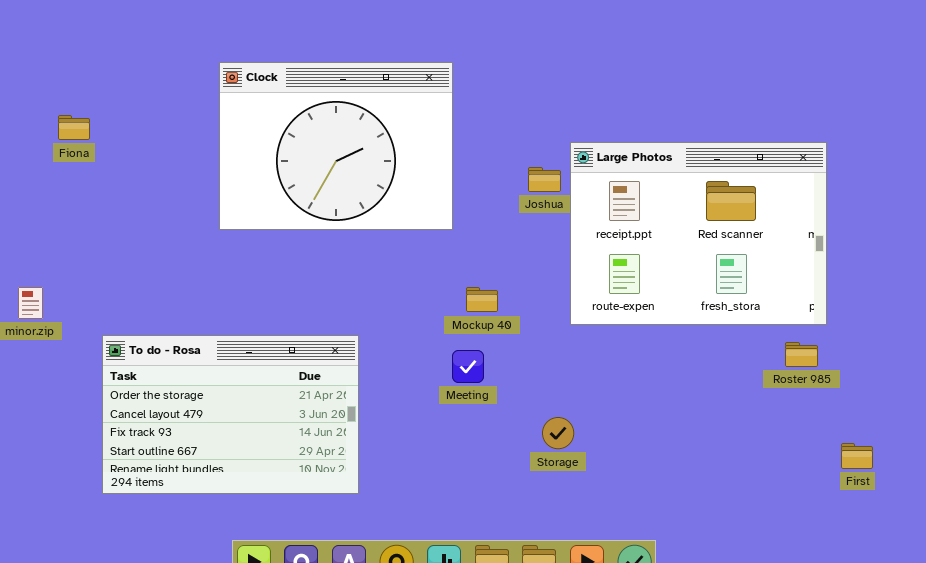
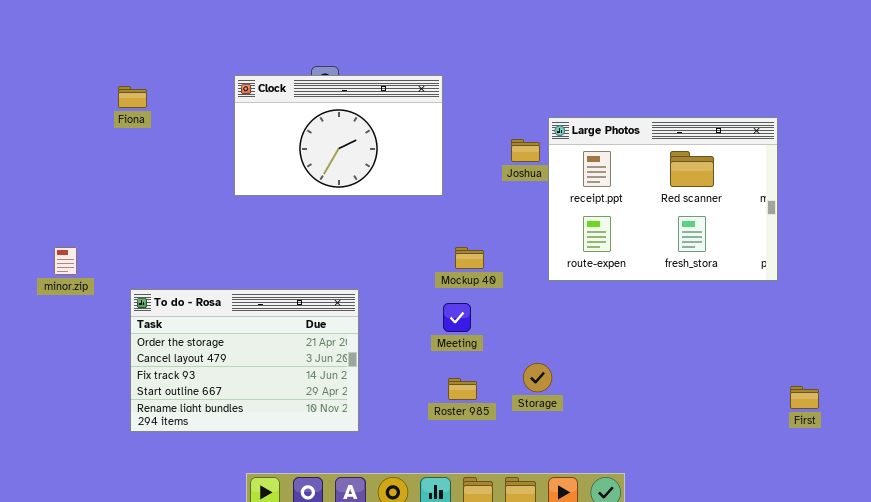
Clock: [219,62,453,230] -> [234,75,443,196], resized
Fiona: [58,115,90,140] -> [118,86,147,108], moved
Roster 985: [785,342,818,367] -> [448,378,477,400], moved

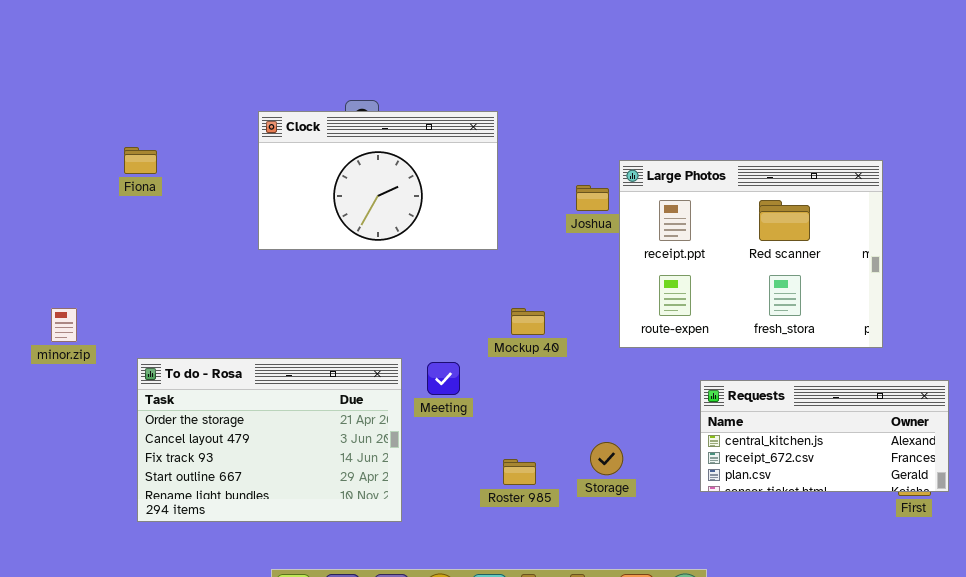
Fiona: [118,86,147,108] -> [124,147,157,174], moved
Meeting: [443,303,471,332] -> [427,362,460,395], moved
Requests: none -> [700,380,949,492], opened

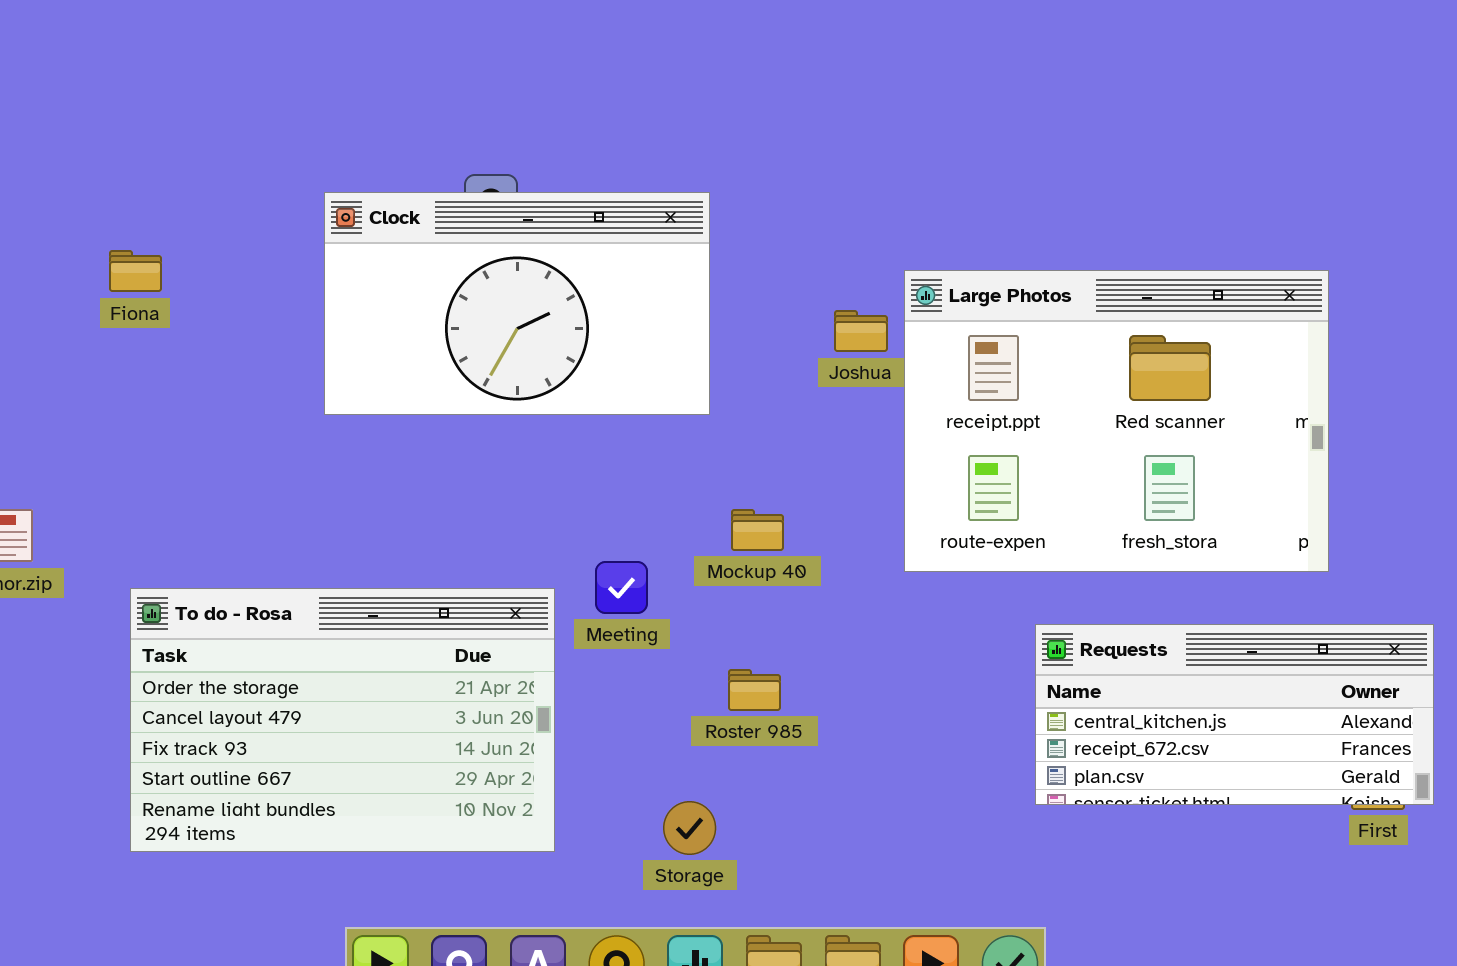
Meeting: [427,362,460,395] -> [595,561,648,614], moved
Storage: [590,442,623,475] -> [663,801,716,855], moved
Roster 985: [503,459,536,485] -> [728,669,781,711], moved

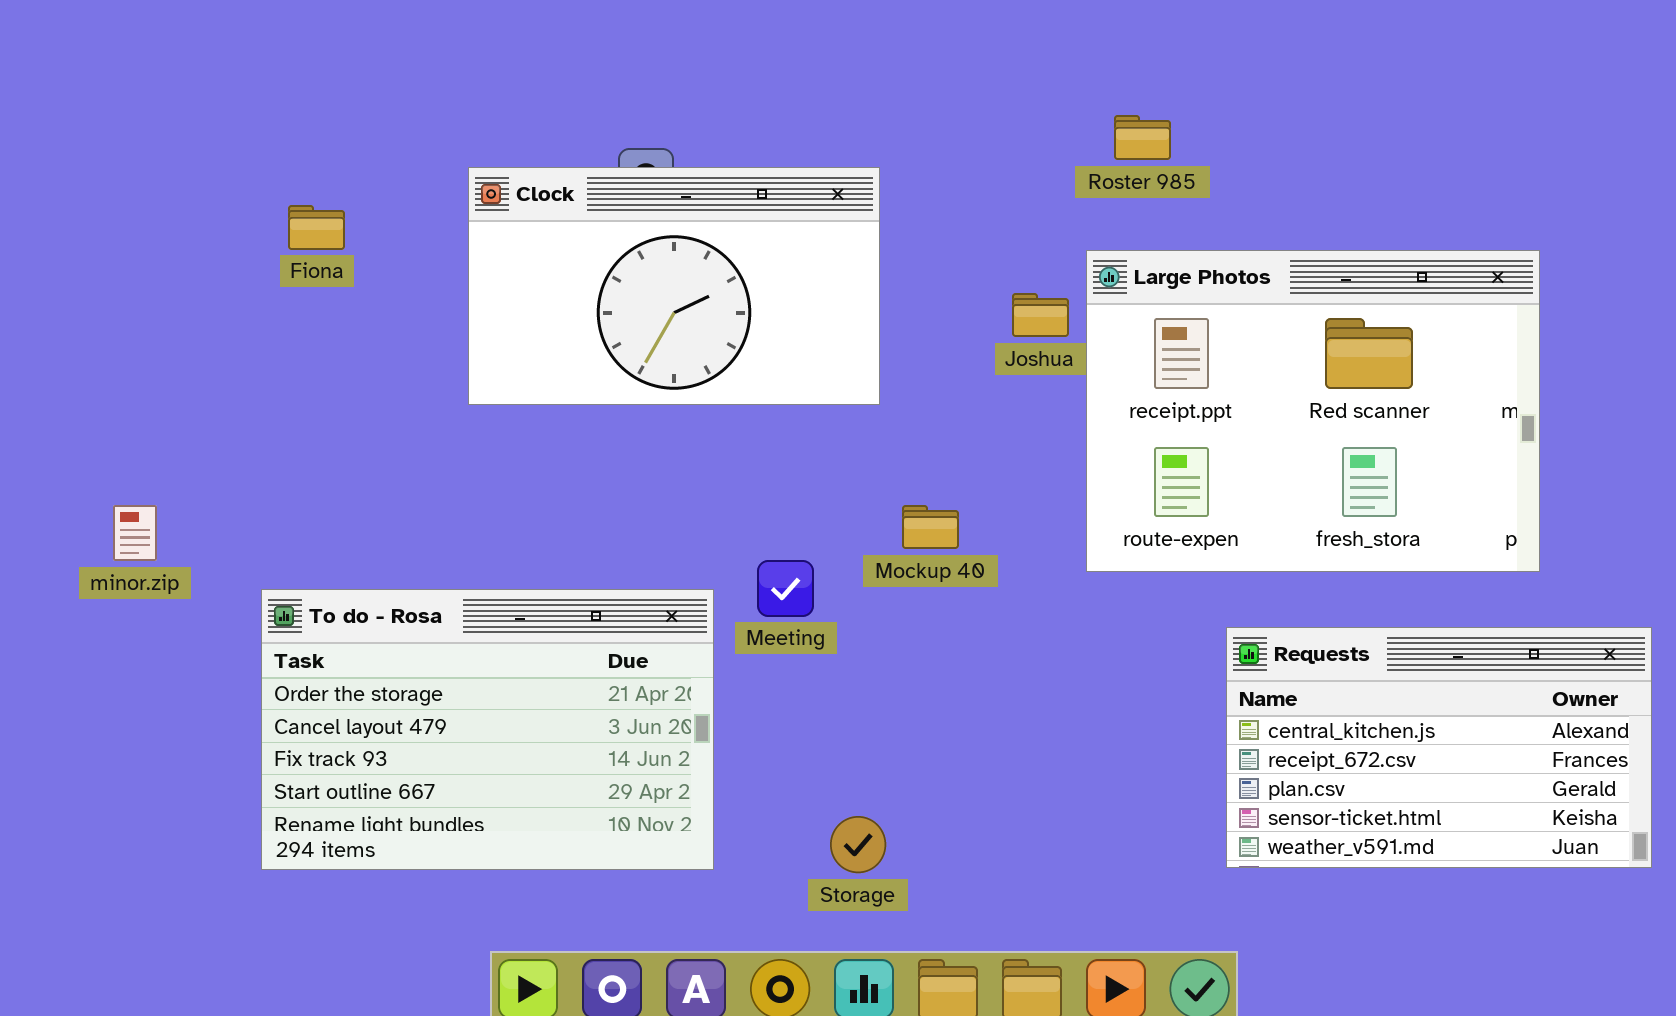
Fiona: [109,250,162,292] -> [288,205,345,250], moved
Requests: [1035,624,1434,805] -> [1226,627,1652,868], resized
Roster 985: [728,669,781,711] -> [1114,115,1171,160], moved

